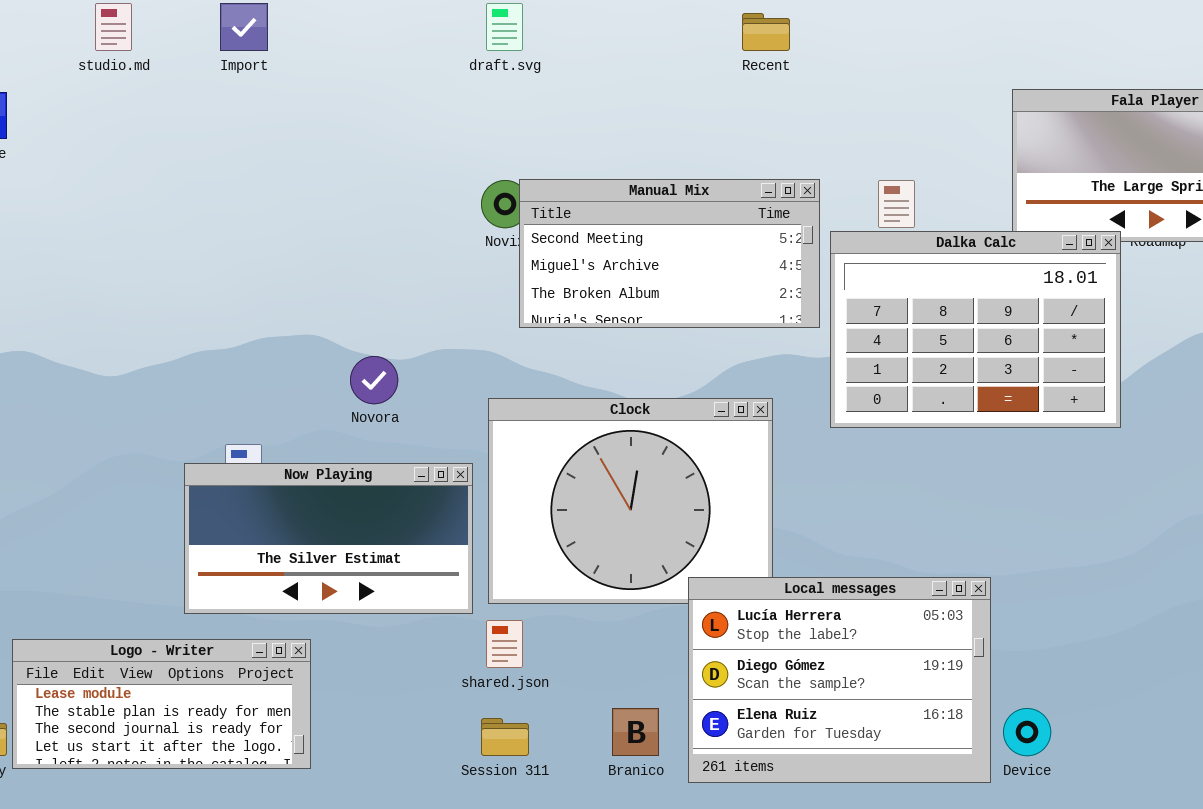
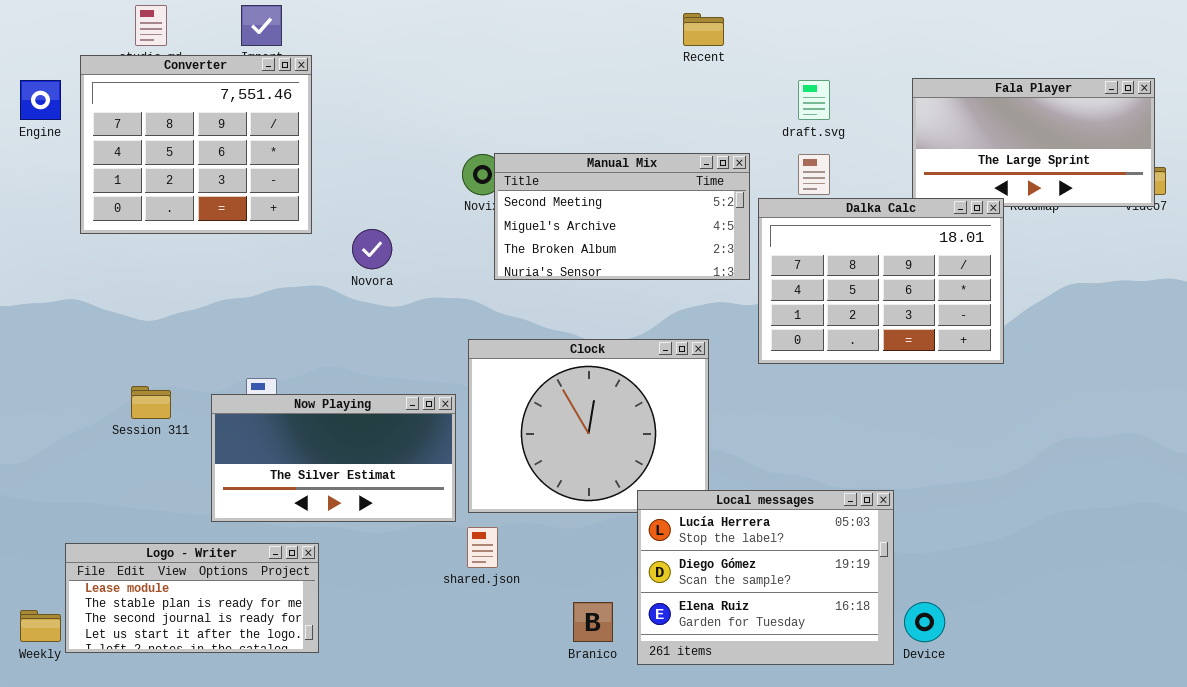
draft.svg: [486,3,523,51] -> [798,80,830,120], moved
Converter: none -> [80,55,312,234], opened
Novora: [350,356,398,404] -> [352,229,392,269], moved
Session 311: [481,718,529,756] -> [131,386,171,419], moved

